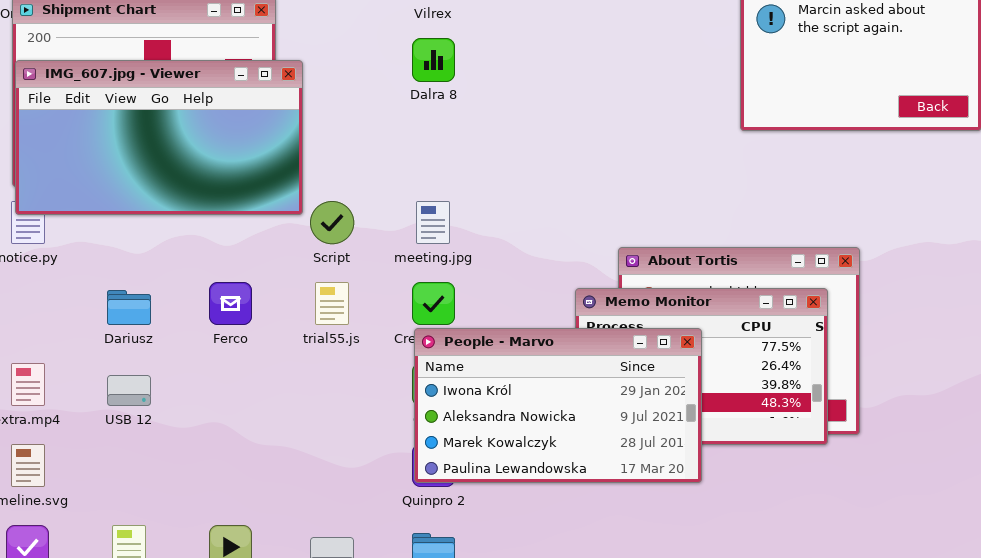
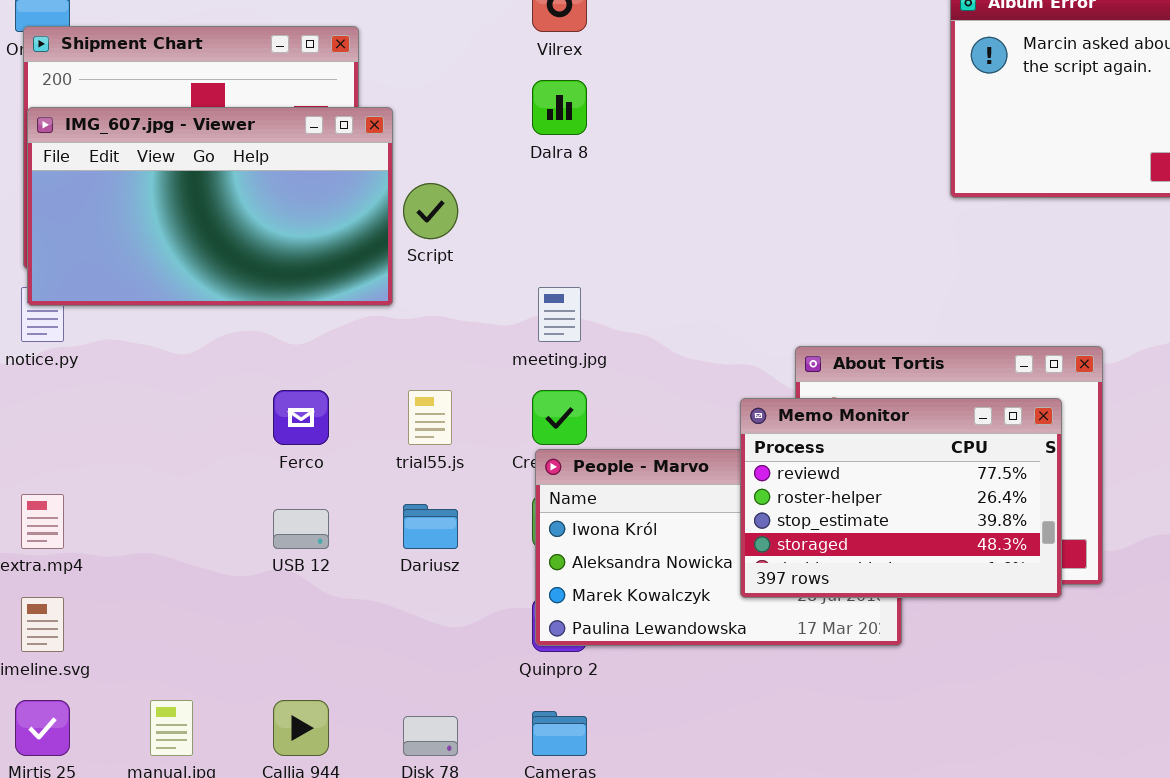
Script: [310,201,354,244] -> [403,183,458,239], moved
Memo Monitor: [575,288,828,445] -> [740,398,1062,598], raised
Dariusz: [107,290,151,325] -> [403,504,458,549], moved
USB 12: [107,375,151,406] -> [273,509,329,549], moved

